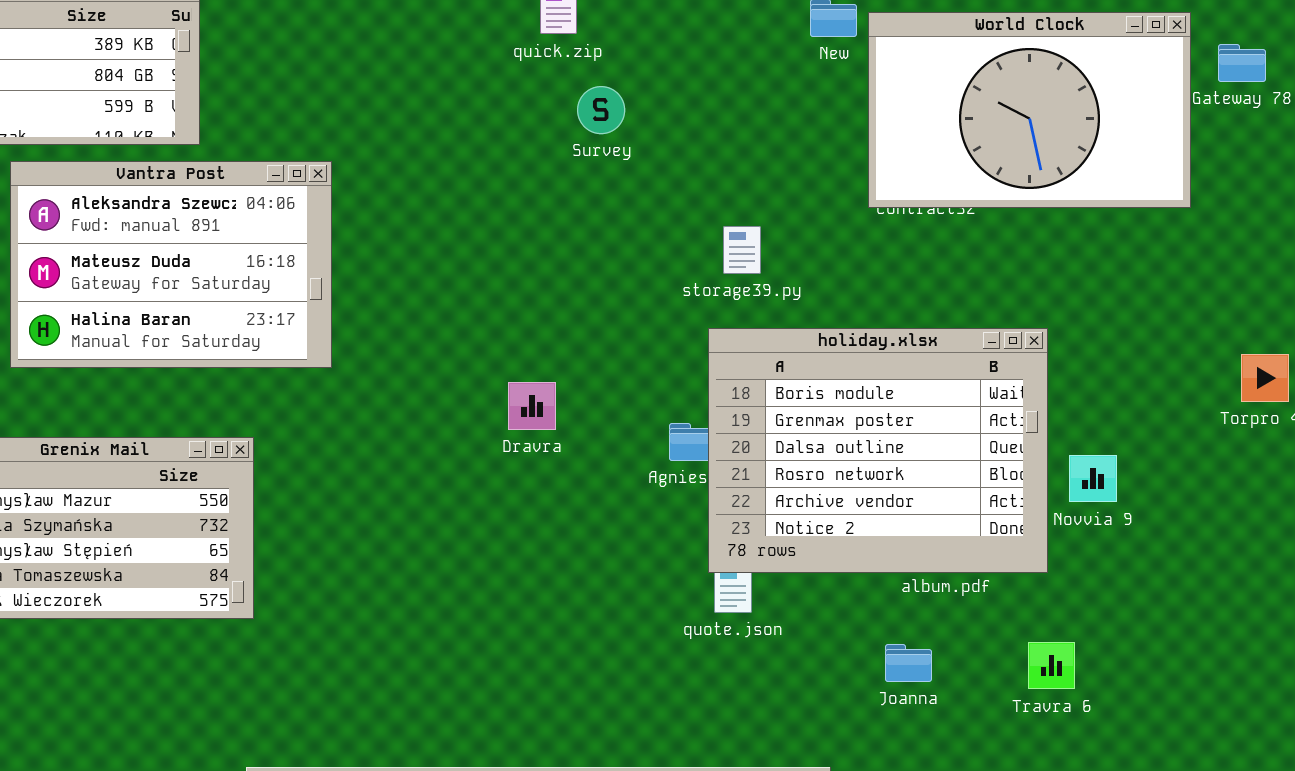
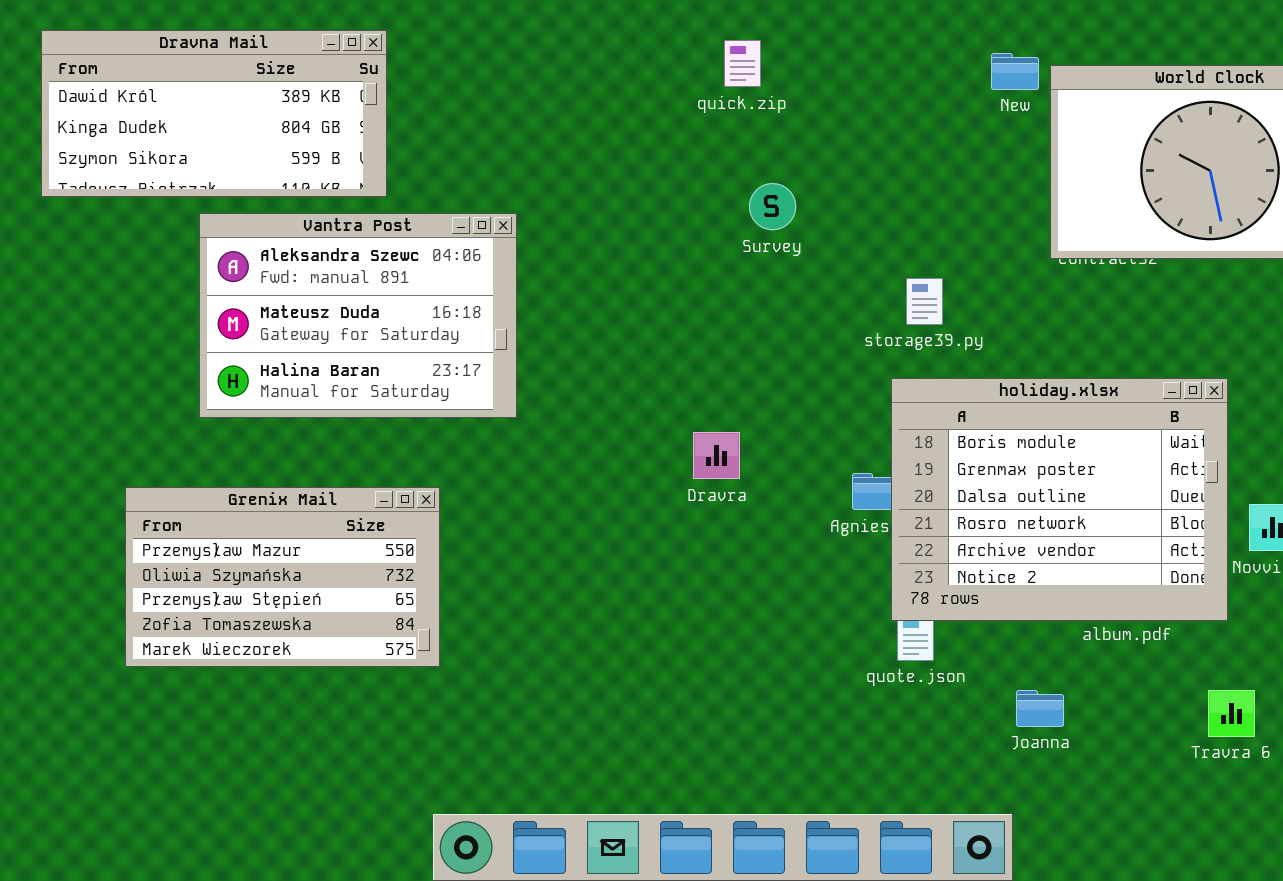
Survey: [577,86,625,134] -> [749,183,796,230], moved
Joanna: [885,644,932,682] -> [1016,690,1064,727], moved

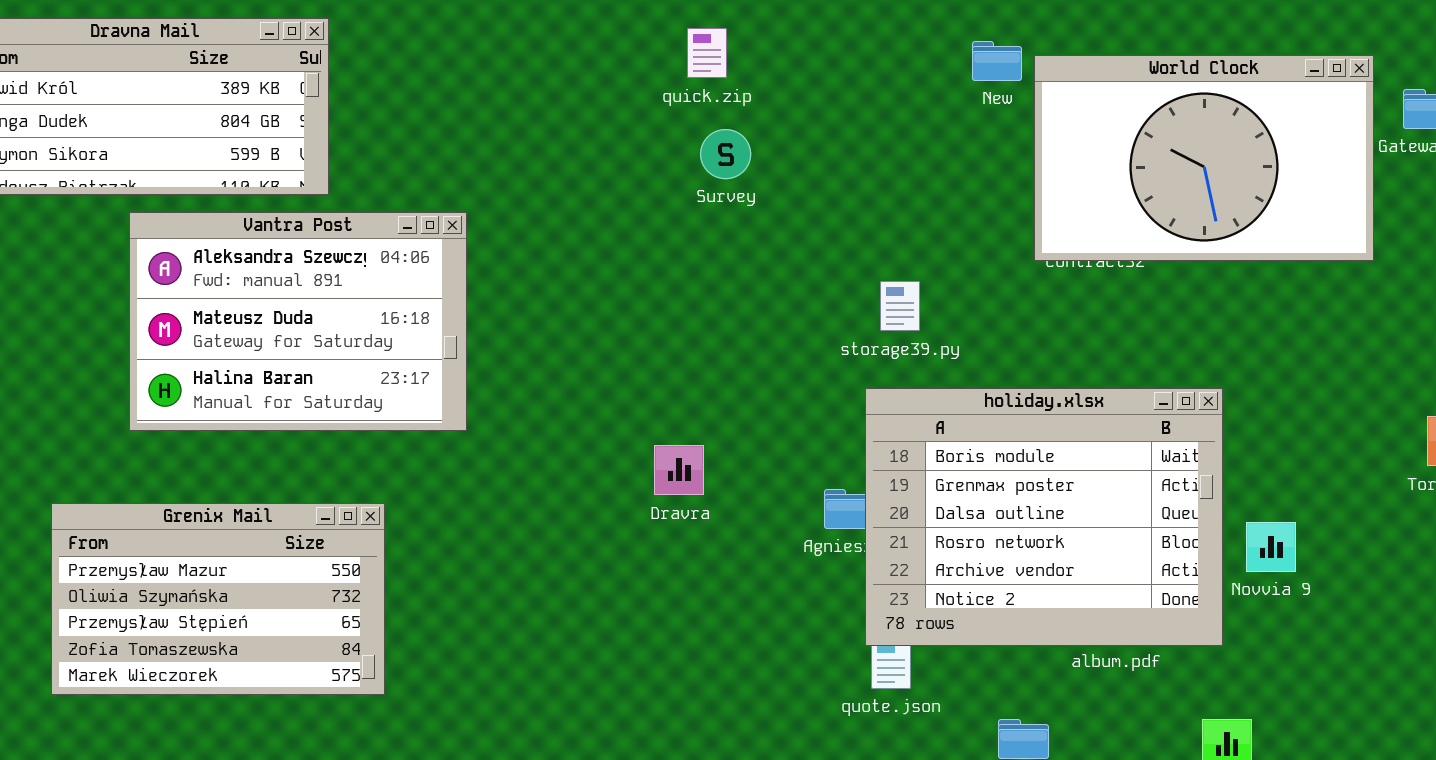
Survey: [749,183,796,230] -> [700,129,751,179], moved

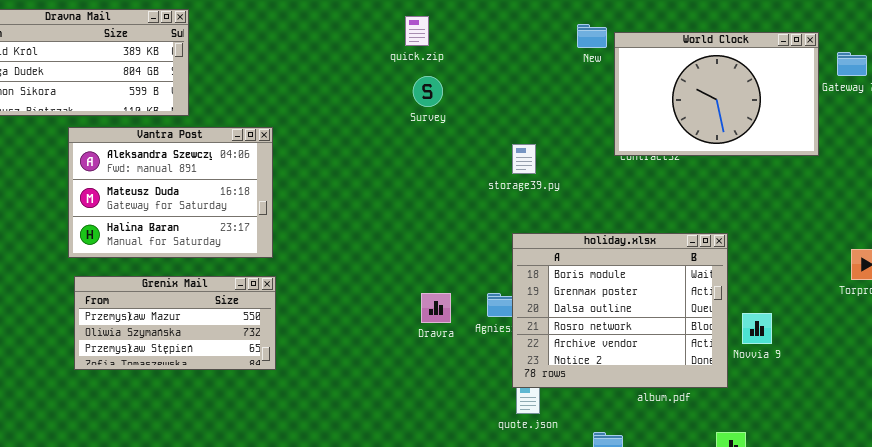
storage39.py: [880,281,920,331] -> [512,144,536,174], moved
Dravra: [654,445,704,495] -> [421,293,451,323], moved
Grenix Mail: [51,503,385,695] -> [74,276,276,370], moved, resized

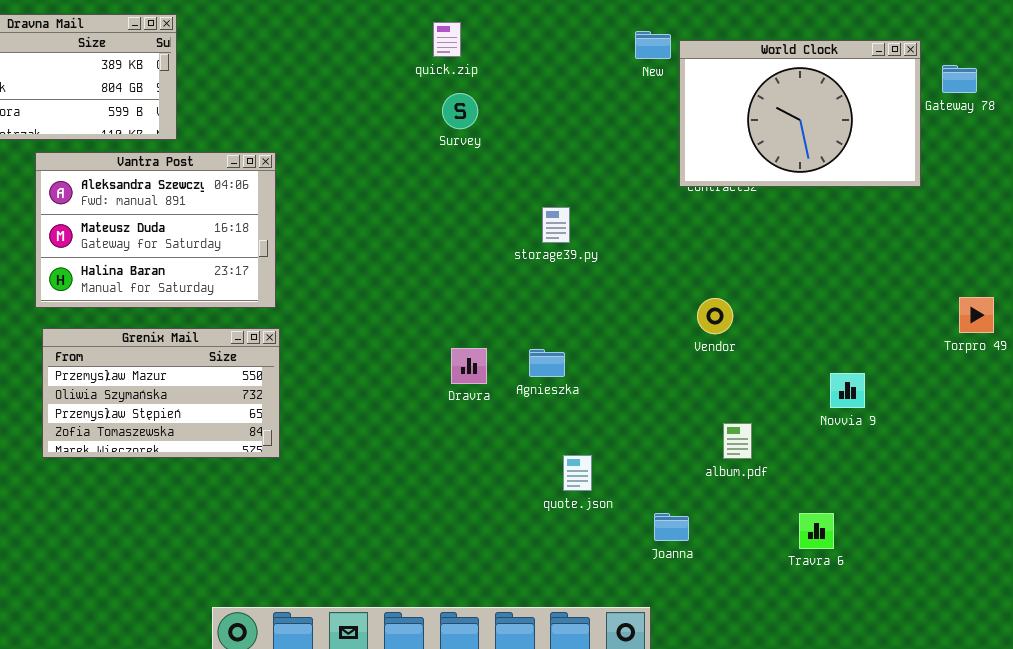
storage39.py: [512,144,536,174] -> [542,207,570,243], moved
holiday.xlsx: [512,233,728,388] -> none, closed
Grenix Mail: [74,276,276,370] -> [42,328,280,458], resized

